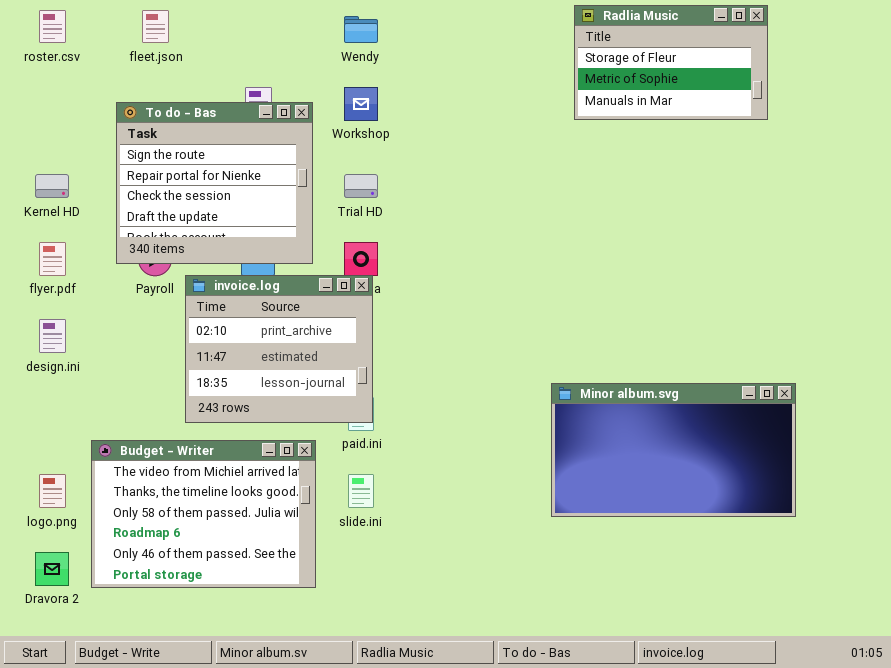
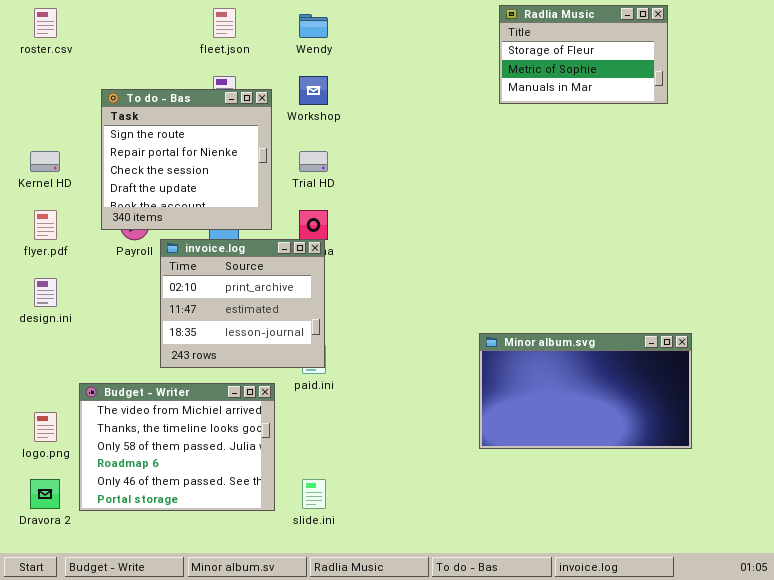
fleet.json: [142,10,169,43] -> [213,8,236,38], moved
slide.ini: [348,474,374,508] -> [302,479,326,509], moved

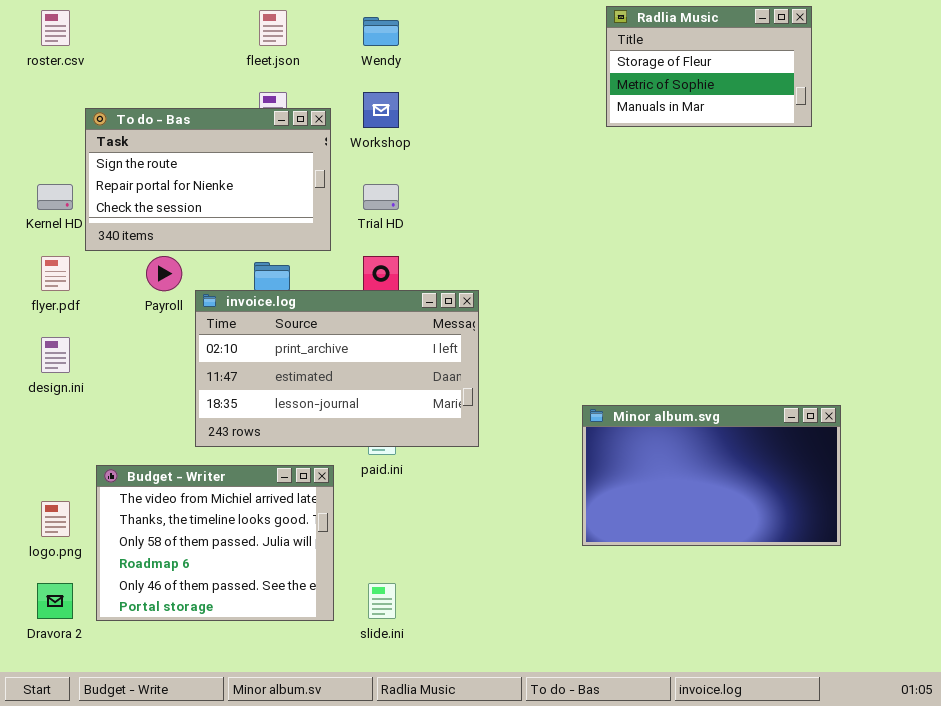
To do - Bas: [101,89,272,230] -> [85,108,331,251], resized
invoice.log: [160,239,325,368] -> [195,290,479,447], resized

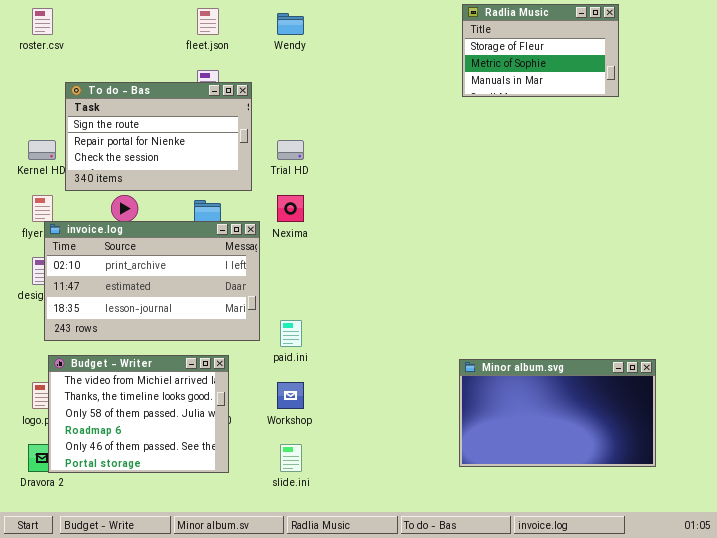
Workshop: [363,92,399,128] -> [277,382,304,409], moved
invoice.log: [195,290,479,447] -> [44,221,260,341], moved
Minor album.svg: [582,405,841,546] -> [459,359,656,467], moved
Budget - Writer: [96,465,334,621] -> [48,355,229,473], moved

